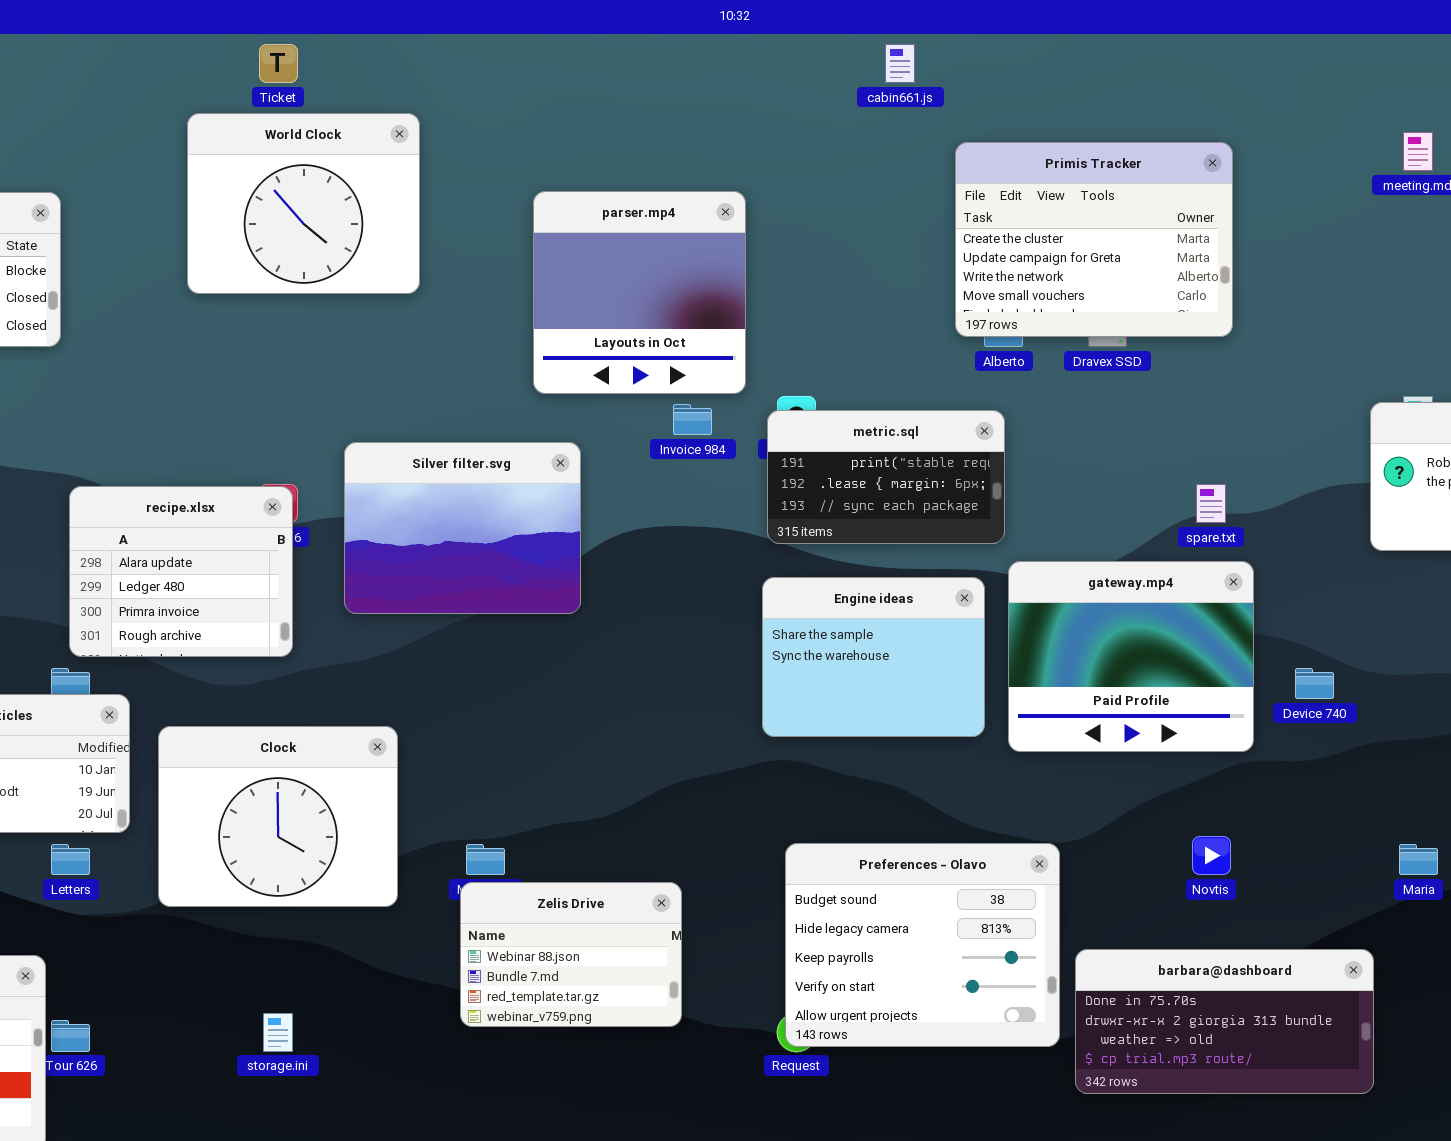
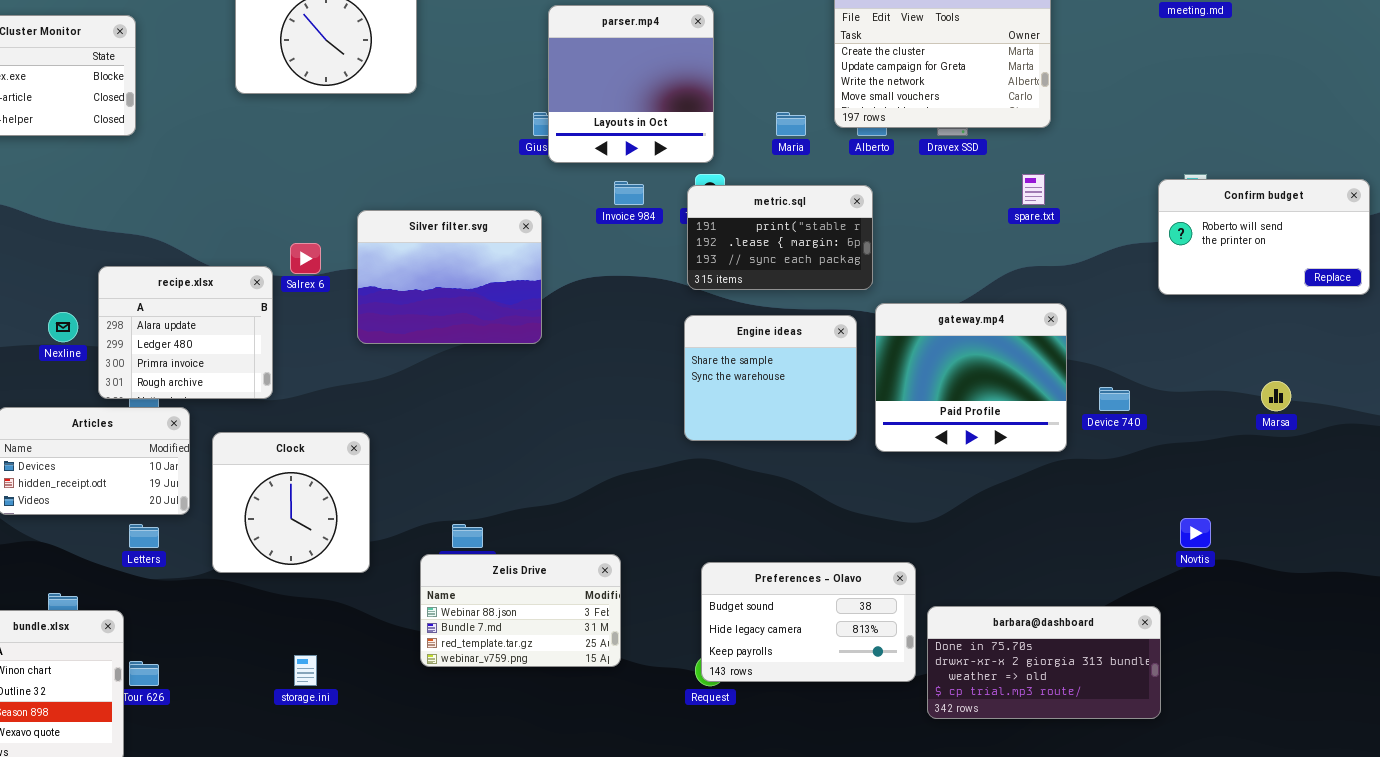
parser.mp4: [533,191,746,394] -> [548,5,714,163], moved
spare.txt: [1196,484,1226,523] -> [1022,174,1045,205], moved
recipe.xlsx: [69,486,293,657] -> [98,266,273,399], moved
Clock: [158,726,398,907] -> [212,432,370,573], resized
Novtis: [1192,836,1231,875] -> [1180,518,1211,548], moved
Preferences - Olavo: [785,843,1060,1047] -> [701,562,916,682], resized
Maria: [1399,844,1438,875] -> [776,112,806,136], moved
Zelis Drive: [460,882,682,1027] -> [420,554,621,667], resized

